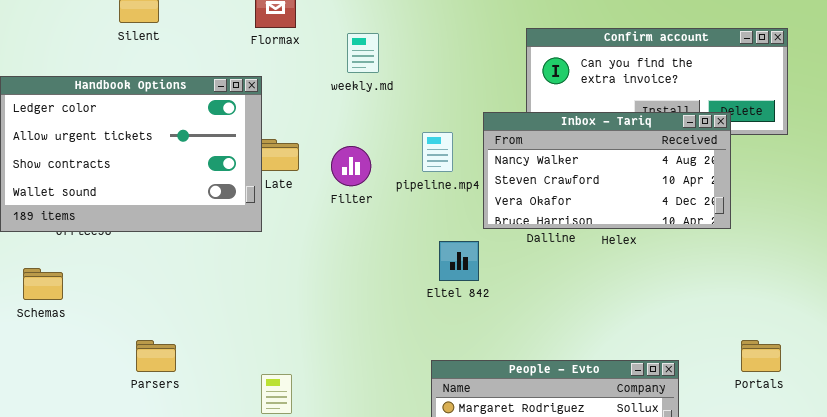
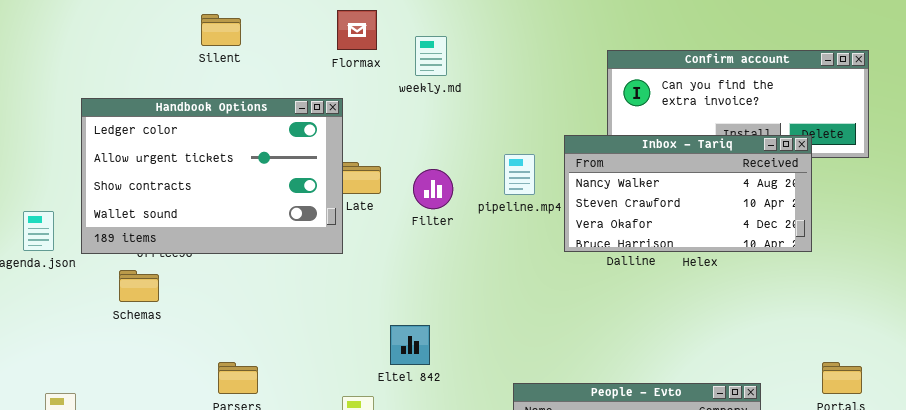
weekly.md: [347,33,379,73] -> [415,36,447,76], moved
Eltel 842: [439,241,479,281] -> [390,325,430,365], moved
Schemas: [23,268,63,300] -> [119,270,159,302], moved

